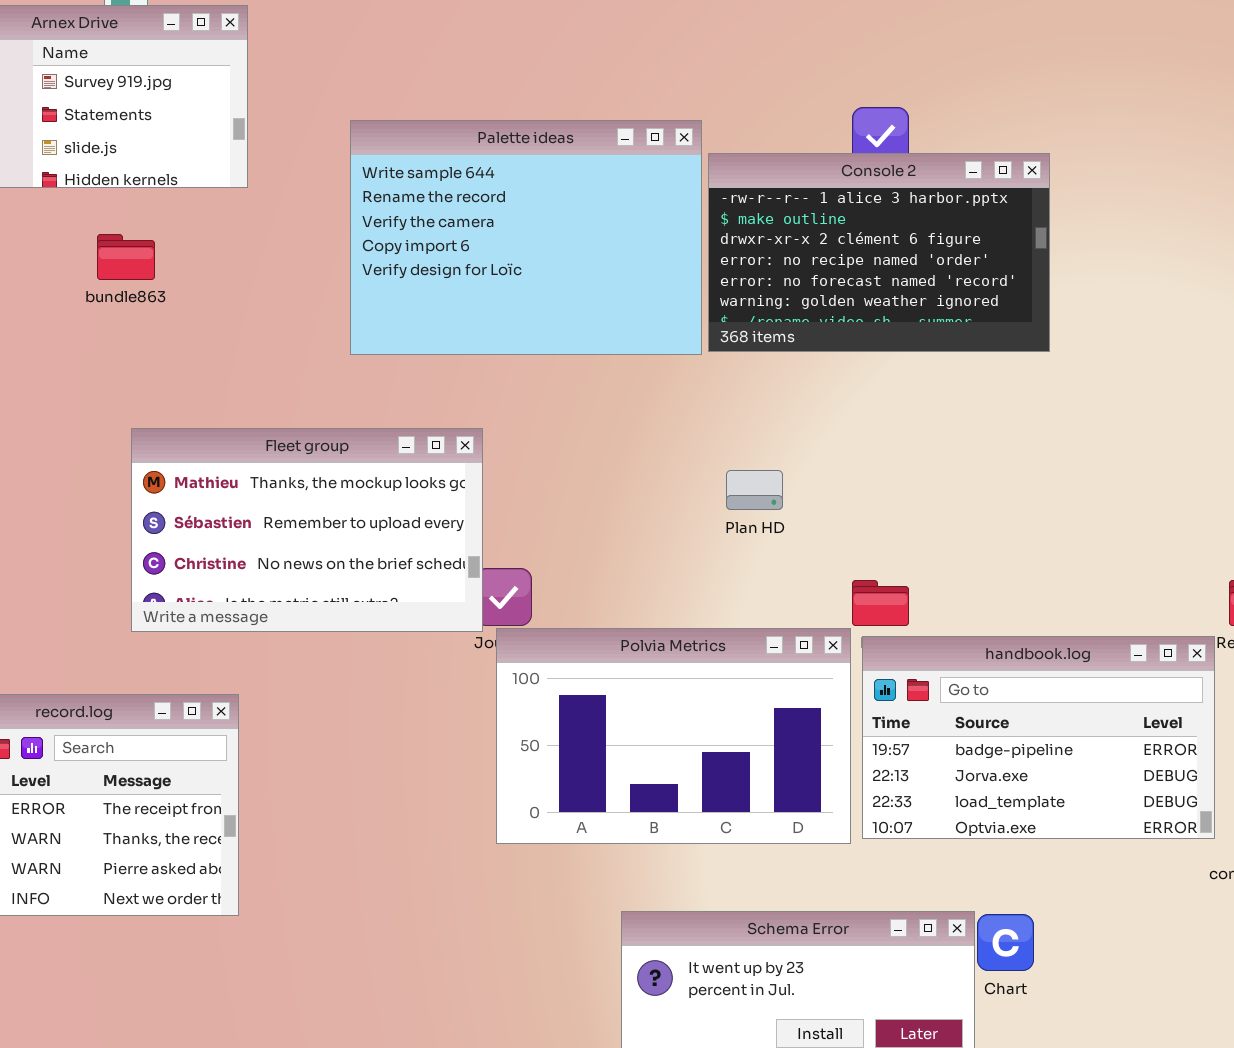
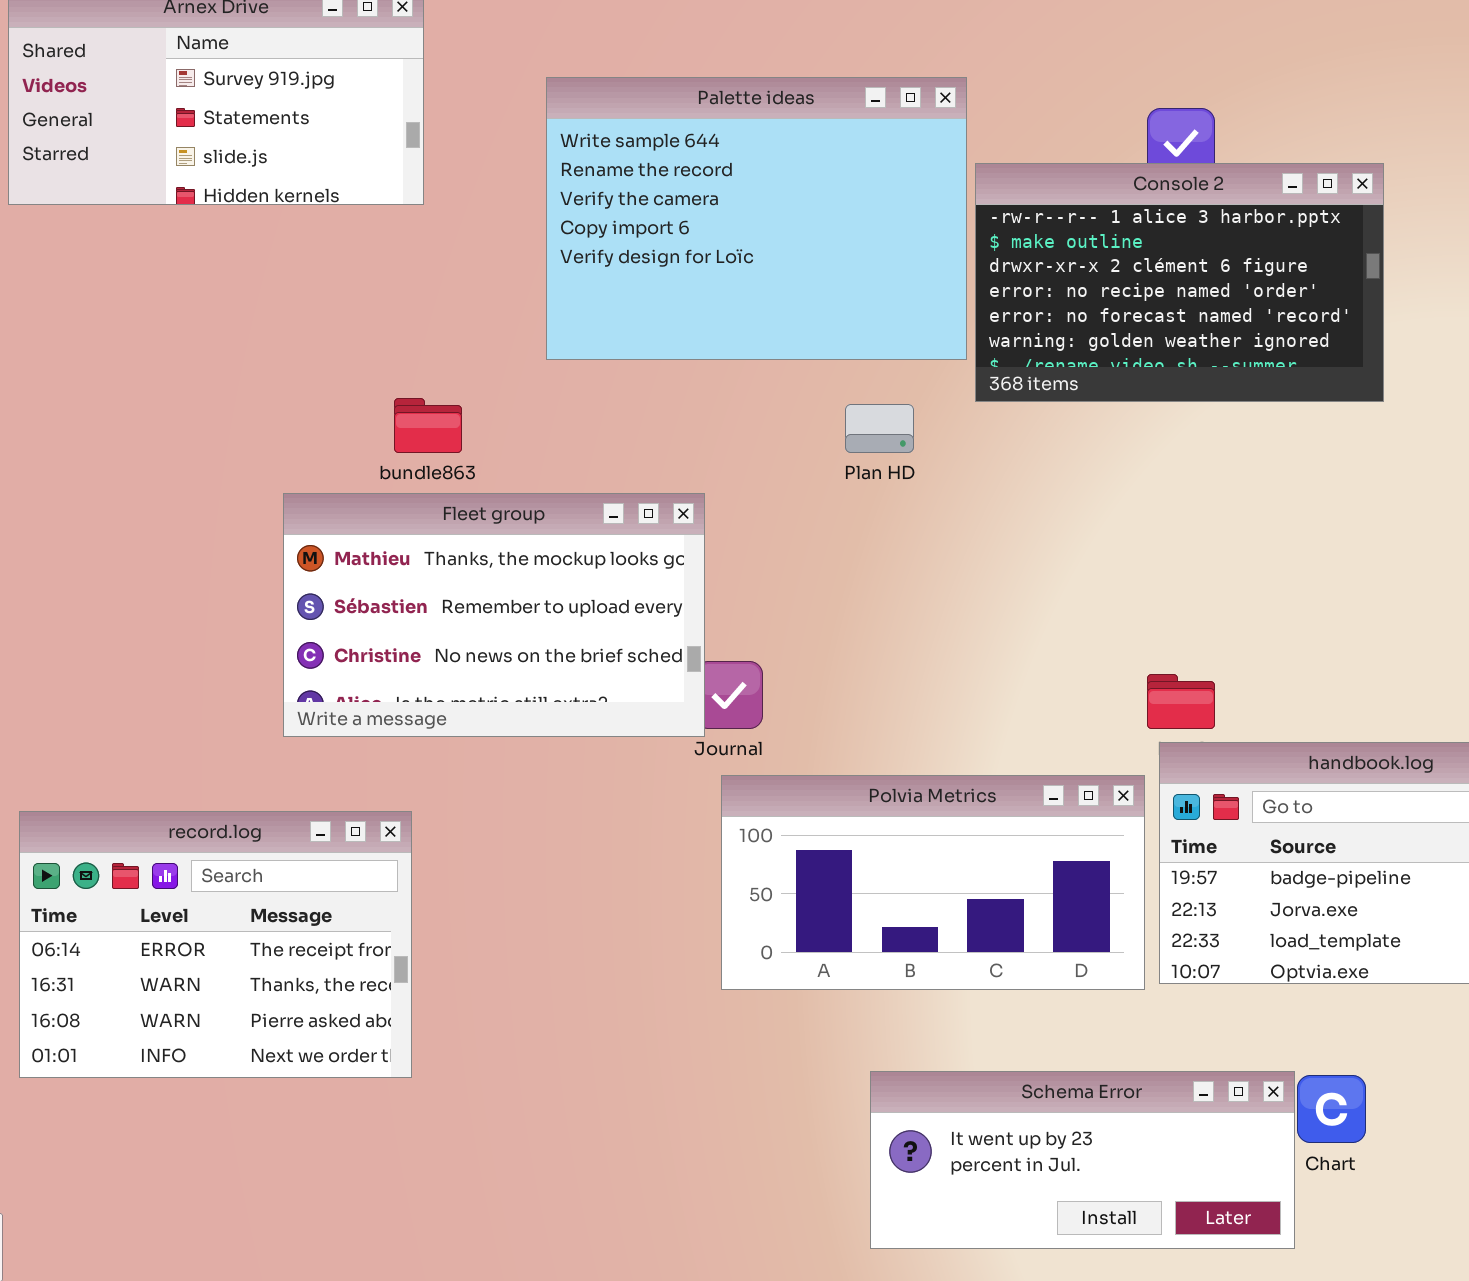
Palette ideas: [350,120,702,355] -> [546,77,967,360], moved
bundle863: [97,234,155,280] -> [394,398,462,453], moved
Plan HD: [726,470,783,510] -> [845,404,914,453], moved
Polvia Metrics: [496,628,851,844] -> [721,775,1145,990], resized

